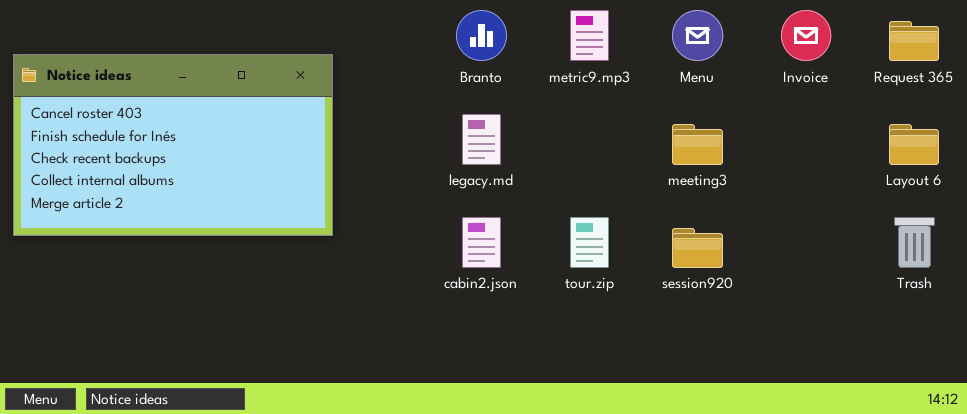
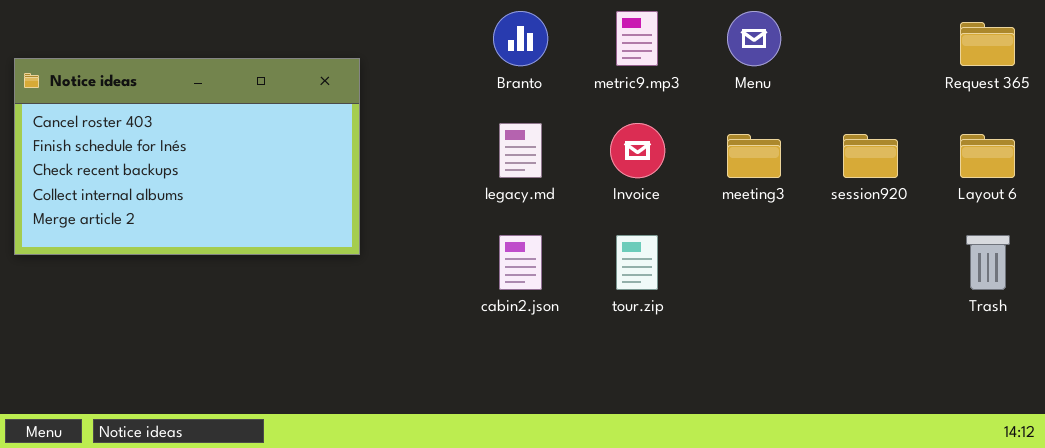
Invoice: [781,10,831,61] -> [610,123,665,178], moved
session920: [672,228,723,268] -> [843,134,898,178], moved

